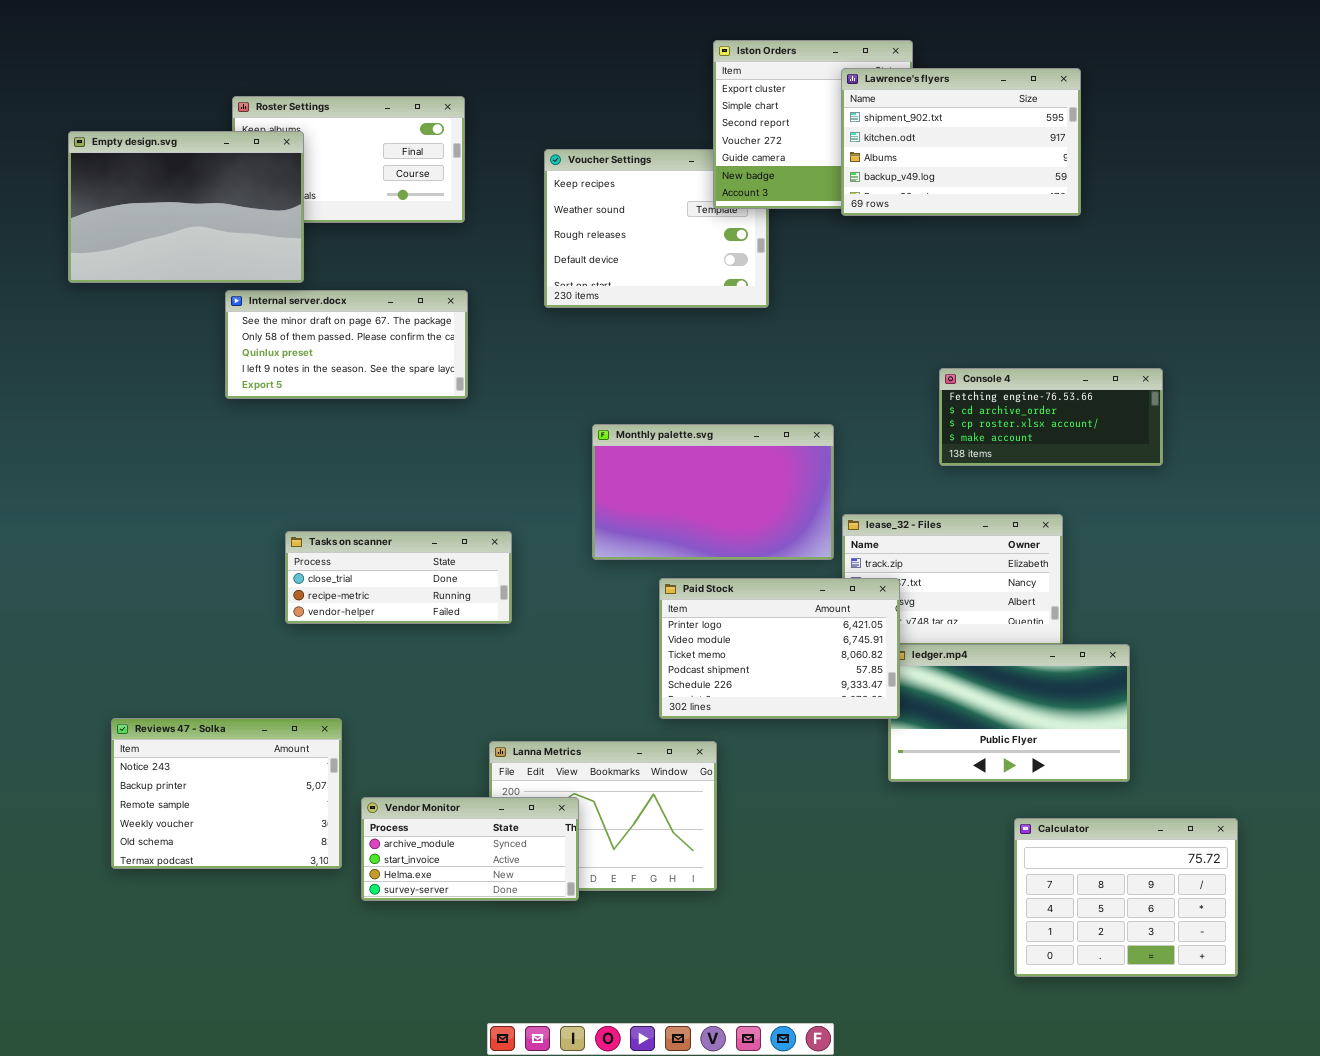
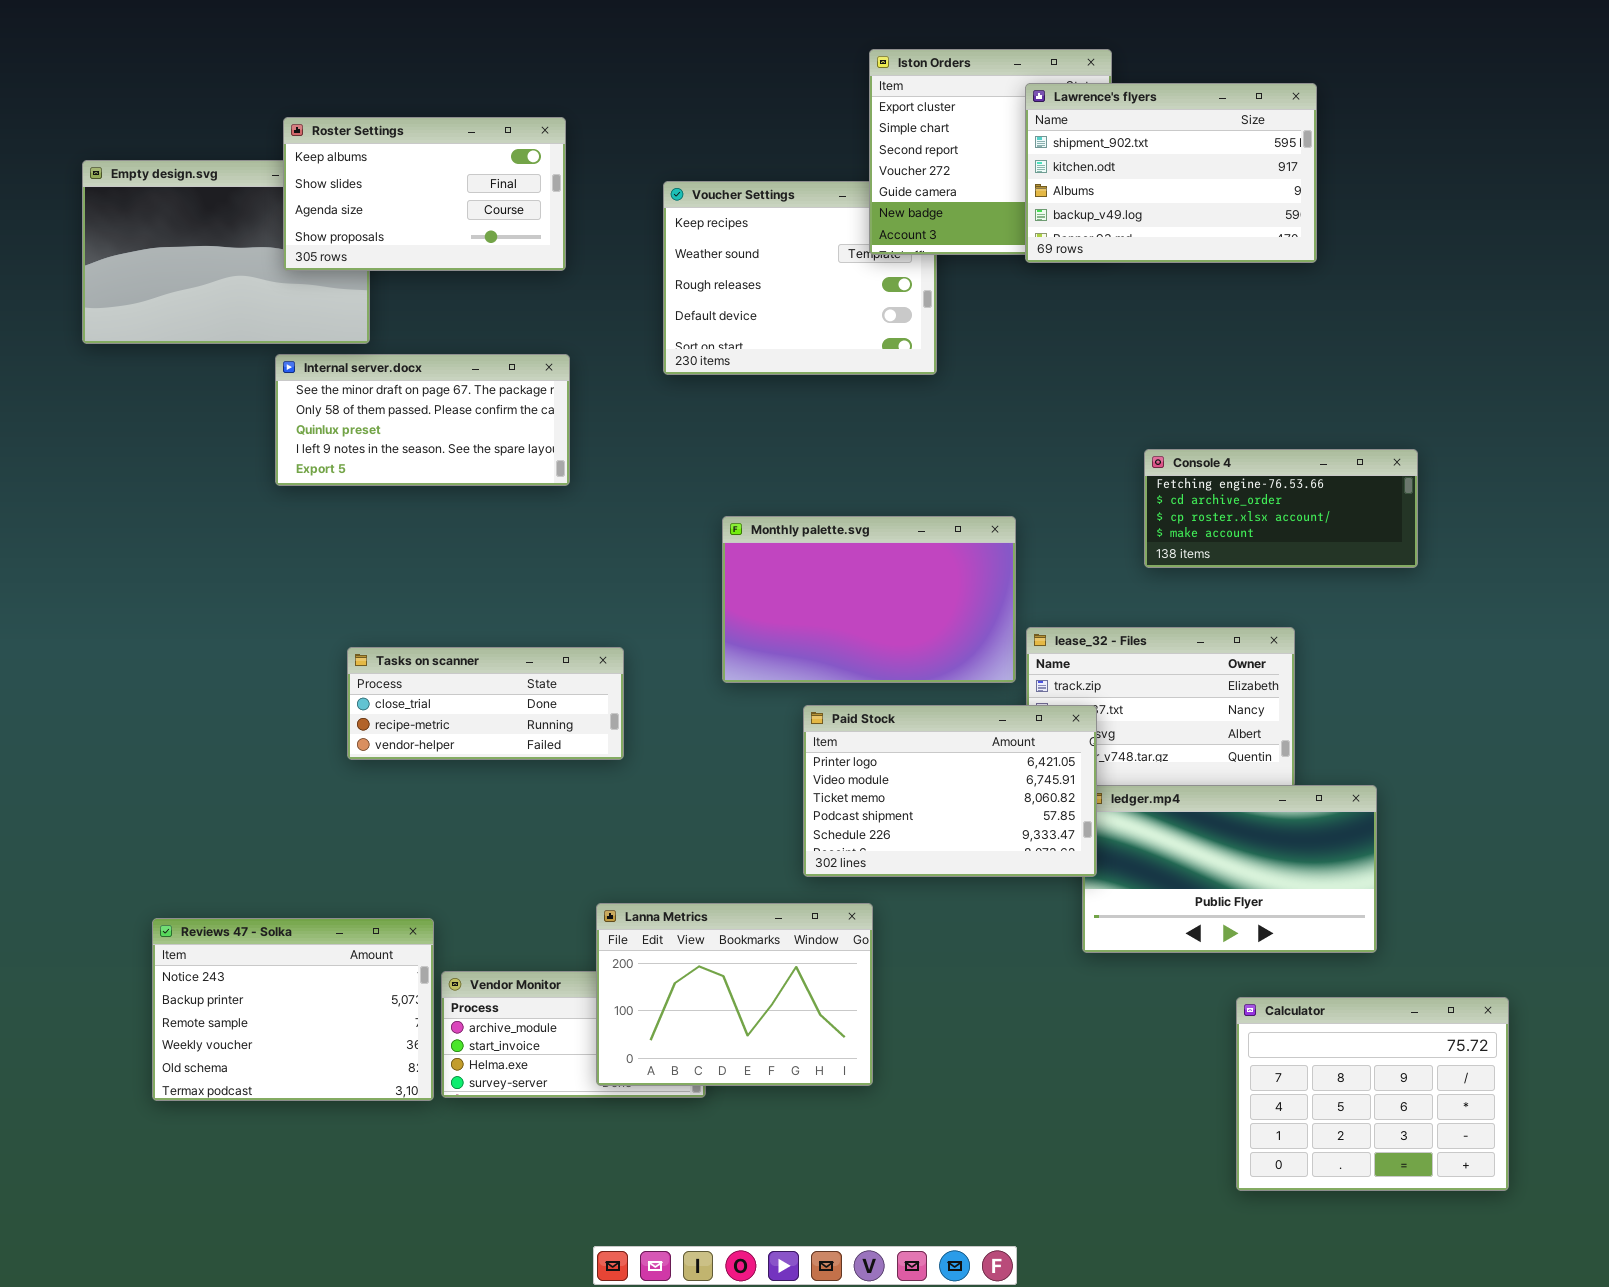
Roster Settings: [232,96,465,223] -> [283,117,566,271], raised
Reviews 47 - Solka: [111,718,342,869] -> [152,918,434,1101], moved
Lanna Metrics: [489,741,717,891] -> [596,903,873,1086], raised

